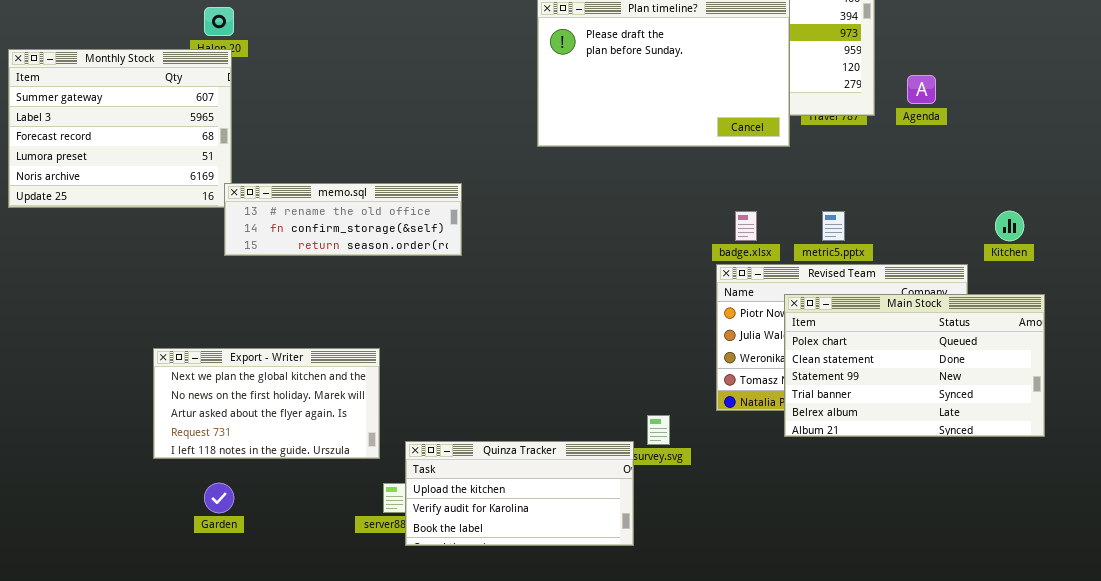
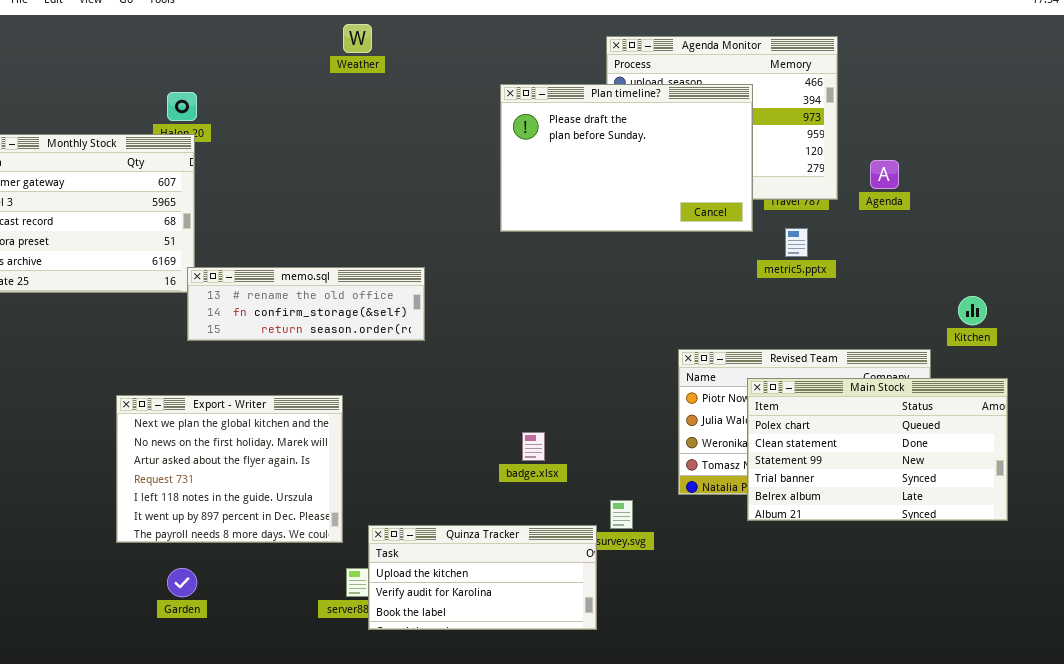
badge.xlsx: [735,211,757,241] -> [522,432,545,461], moved
metric5.pptx: [822,211,845,241] -> [785,228,808,257], moved
Export - Writer: [153,348,380,459] -> [116,395,343,543], resized

